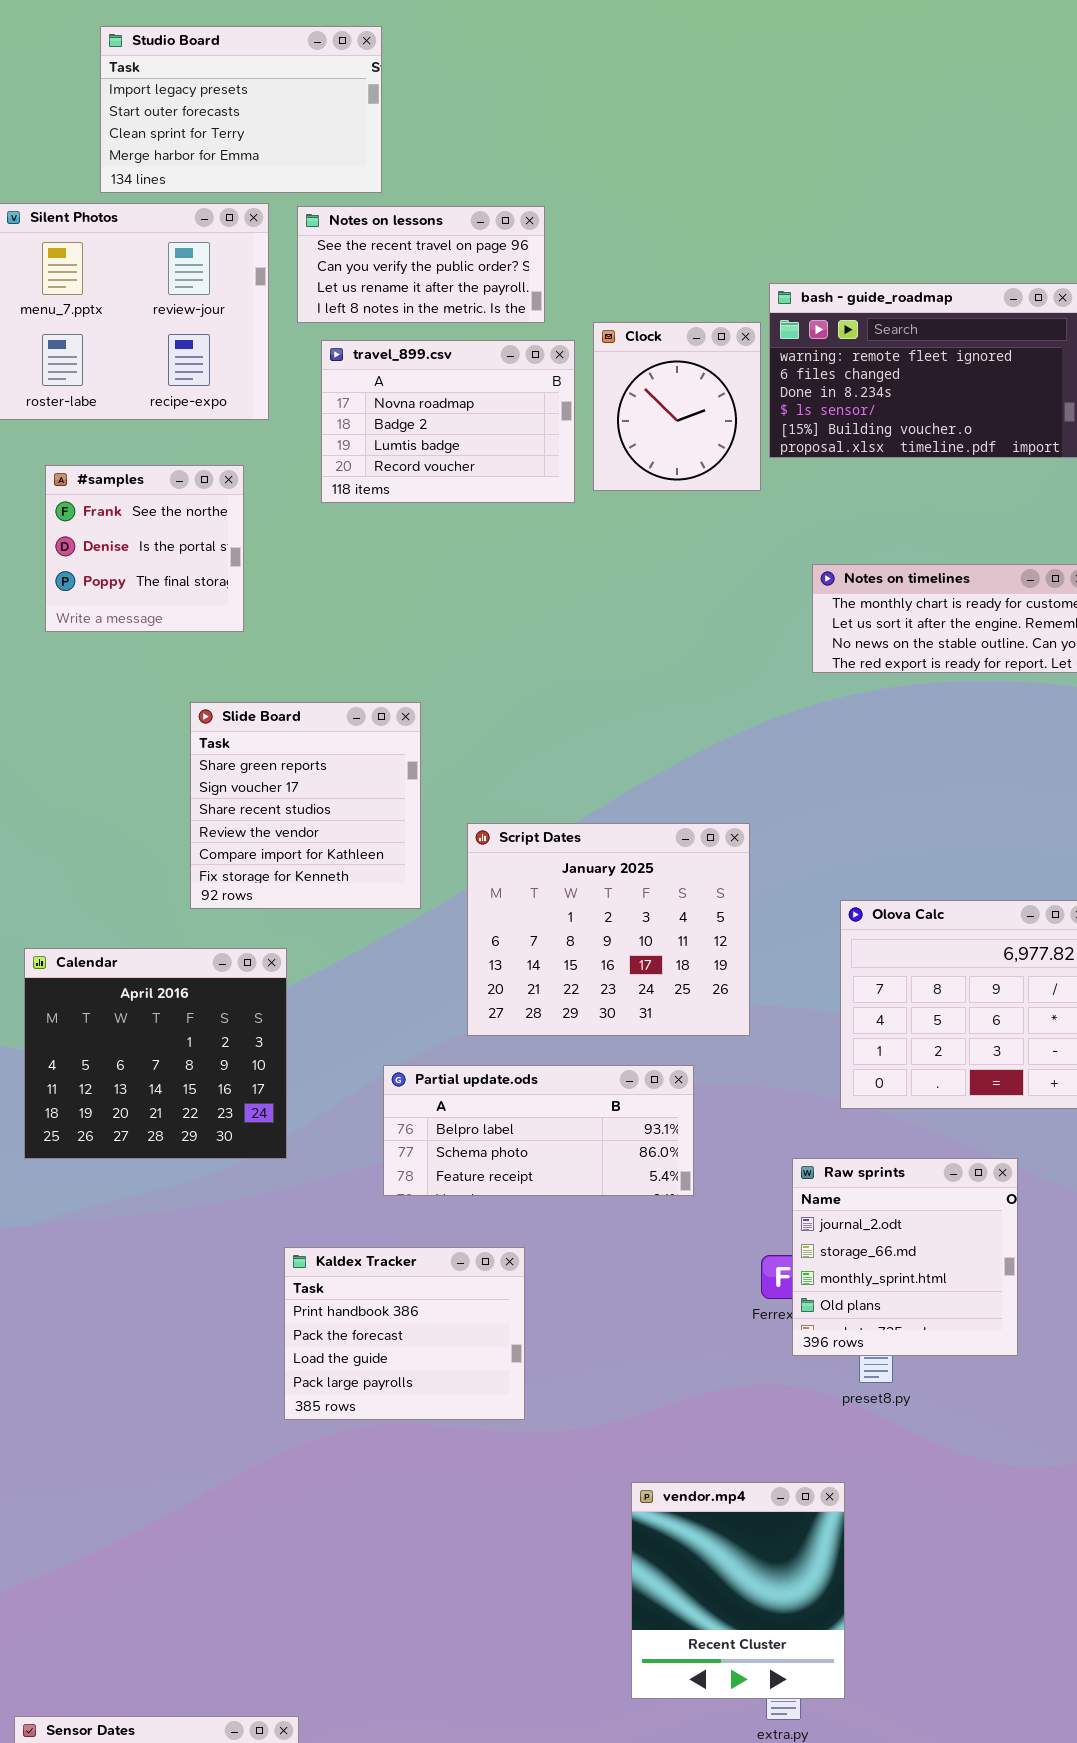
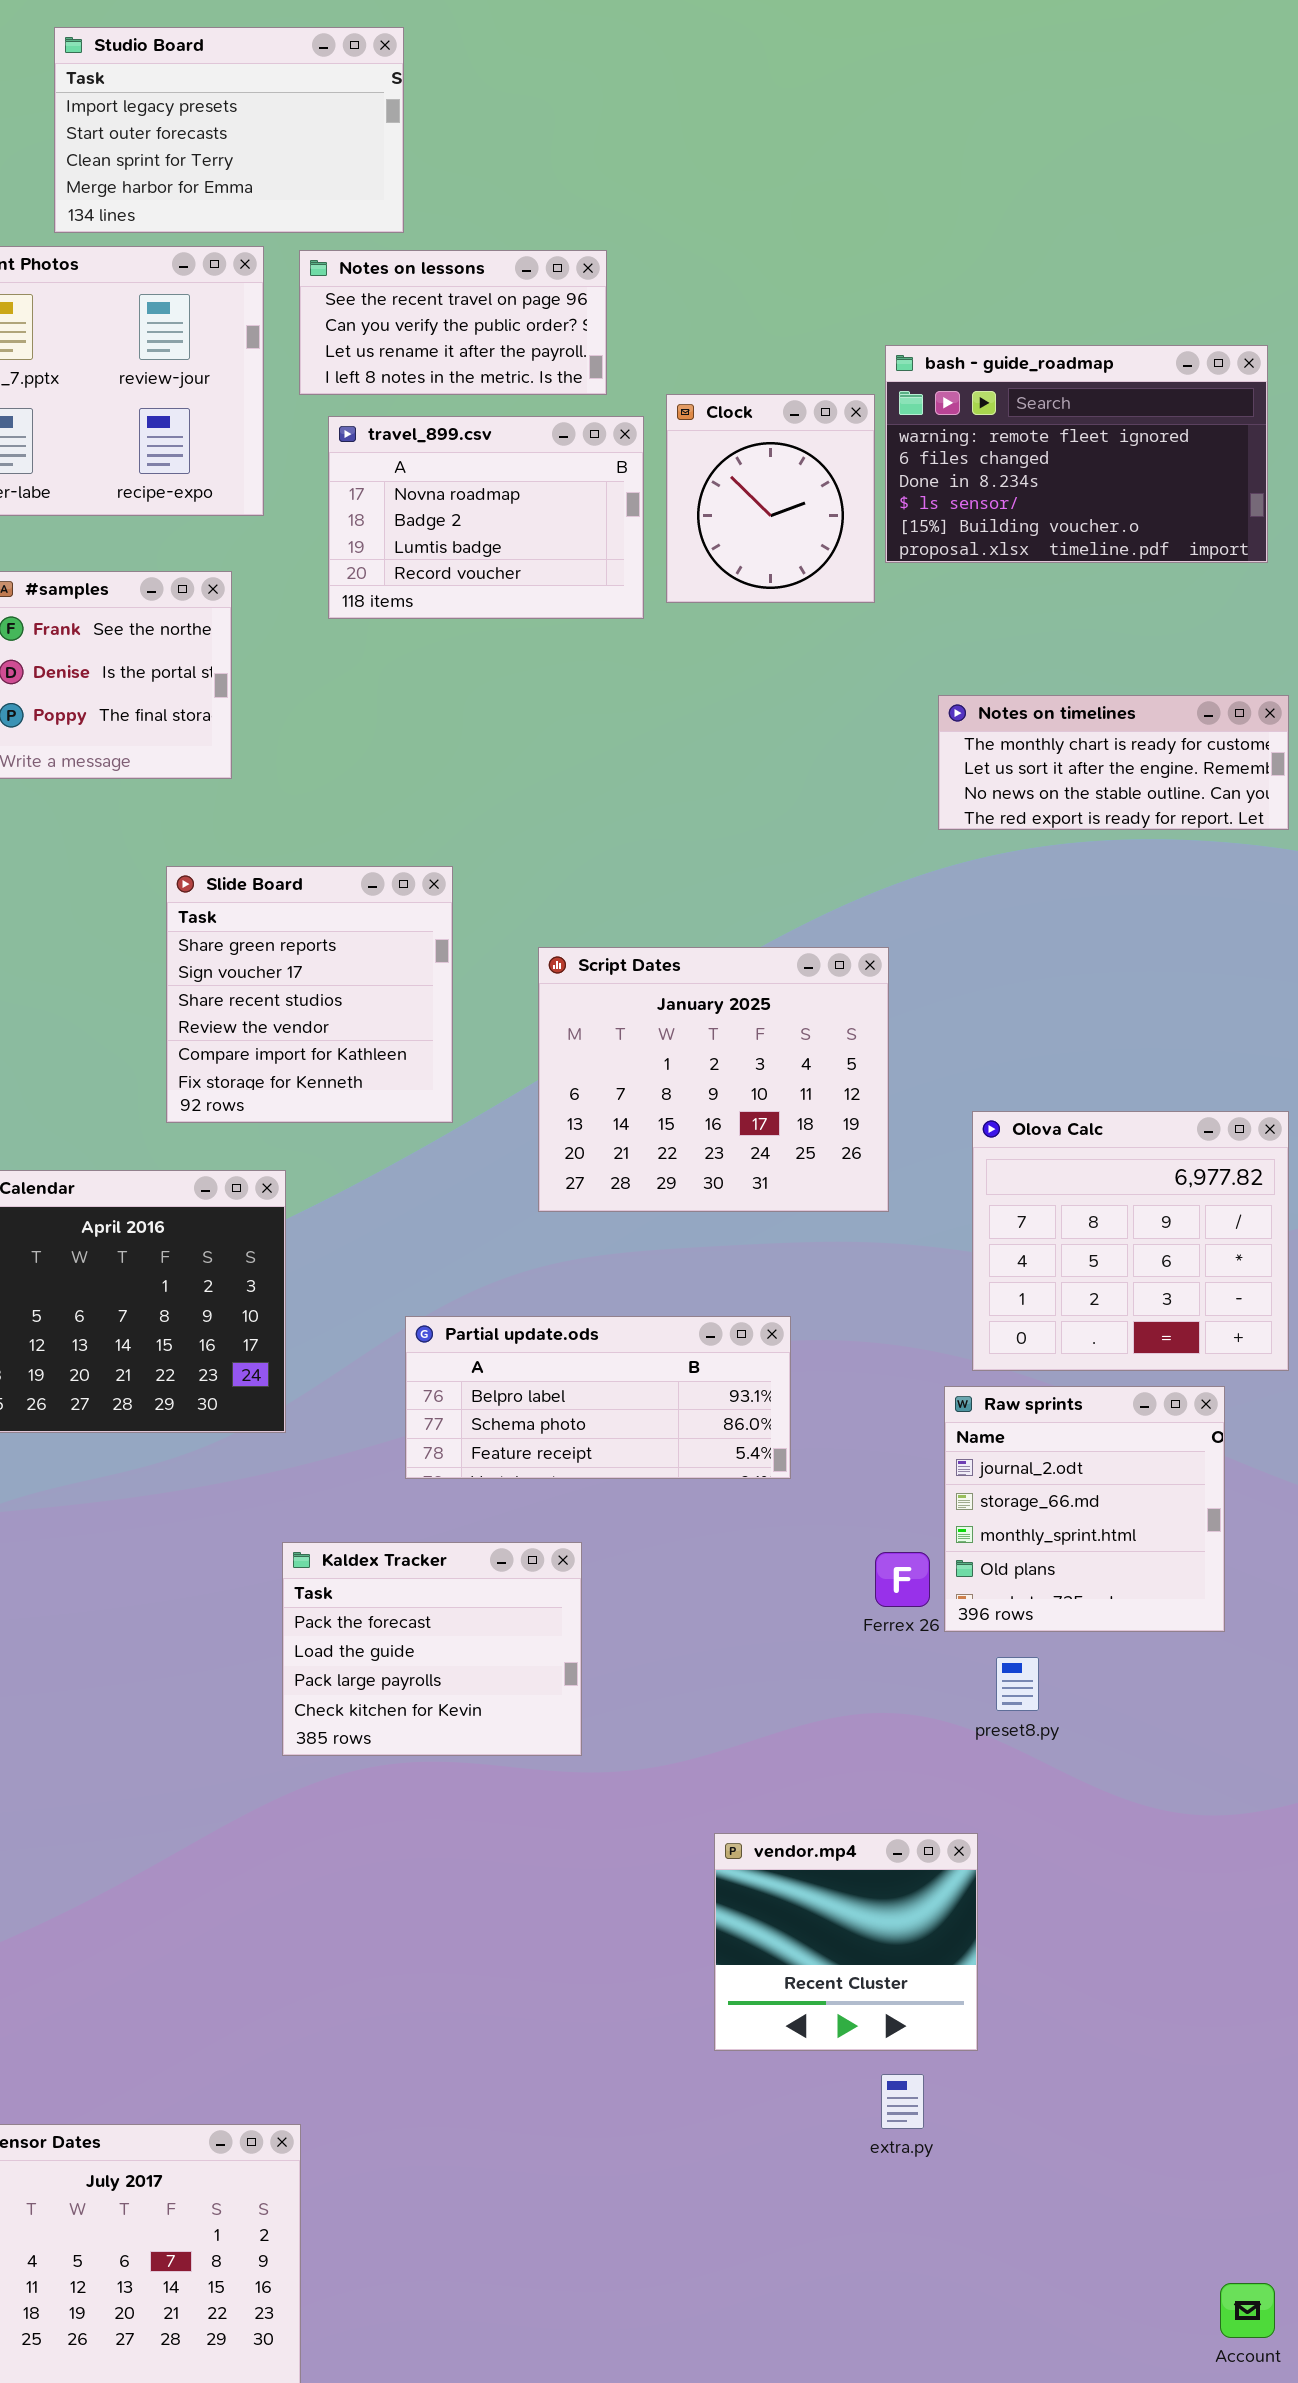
Script Dates: [467,823,750,1036] -> [538,947,889,1212], moved
Raw sprints: [792,1158,1018,1356] -> [944,1386,1225,1632], moved
Kaldex Tracker: [284,1247,525,1420] -> [282,1542,582,1756], scrolled down 1 row
vendor.mp4: [631,1482,845,1699] -> [714,1833,978,2051], resized

